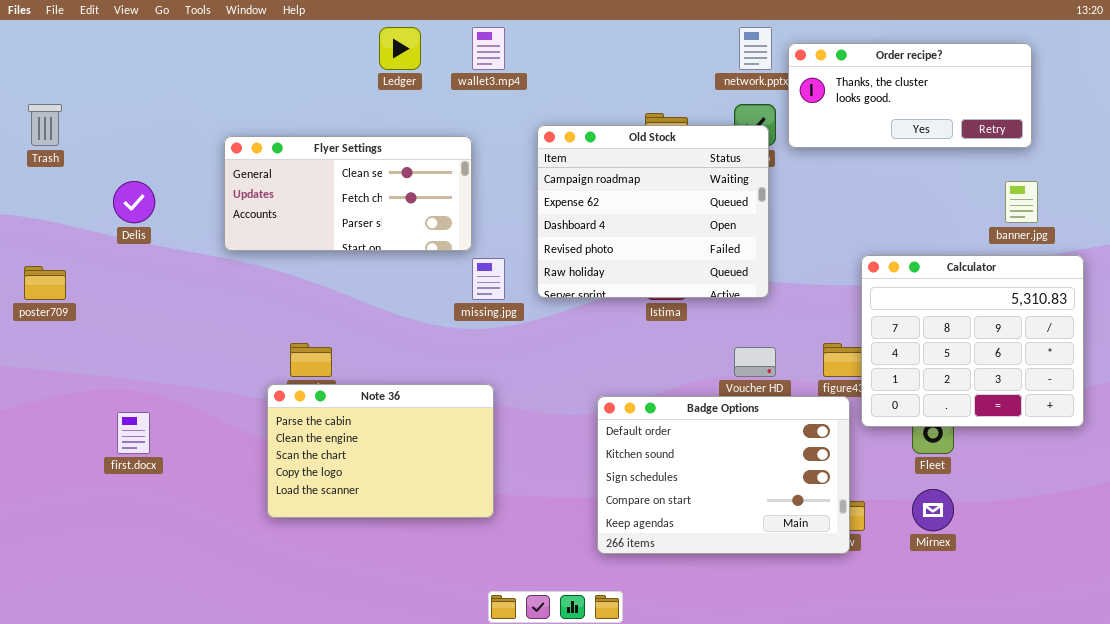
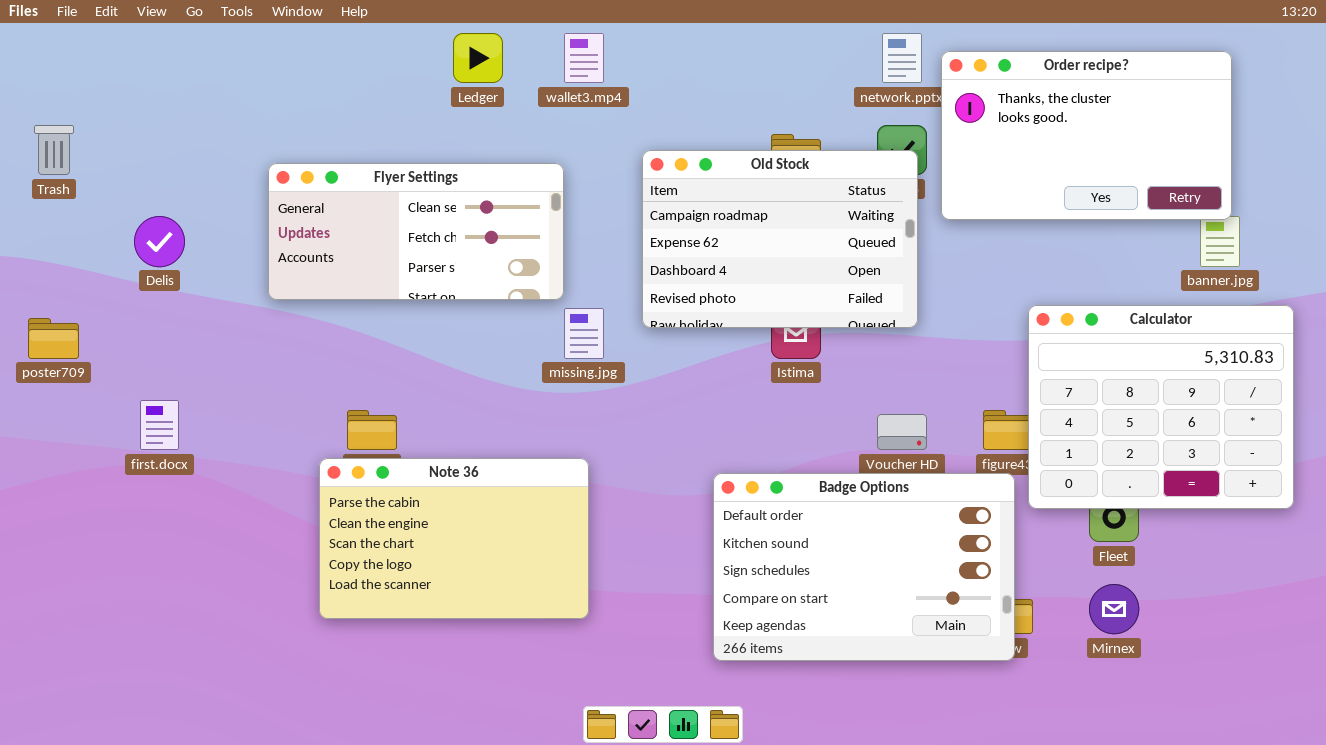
Order recipe?: [788,43,1032,148] -> [941,51,1232,220], resized
Old Stock: [537,125,769,298] -> [642,150,918,328], resized
first.docx: [117,412,150,454] -> [140,400,179,450], moved

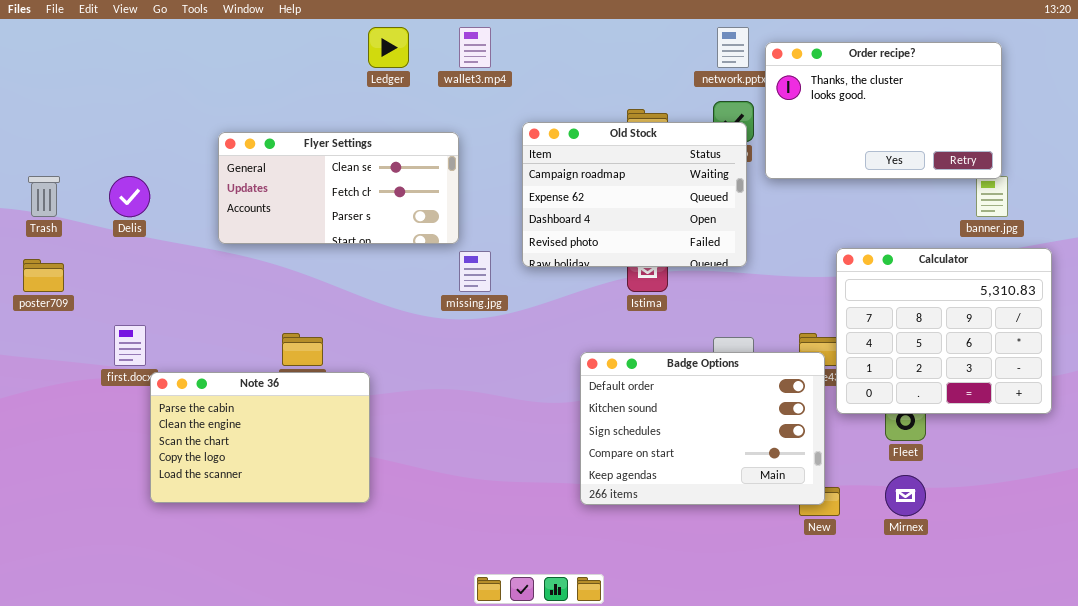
Trash: [34,125,74,175] -> [28,176,60,217], moved
Note 36: [319,458,589,619] -> [150,372,370,503], moved
Badge Options: [713,473,1015,661] -> [580,352,825,505], moved

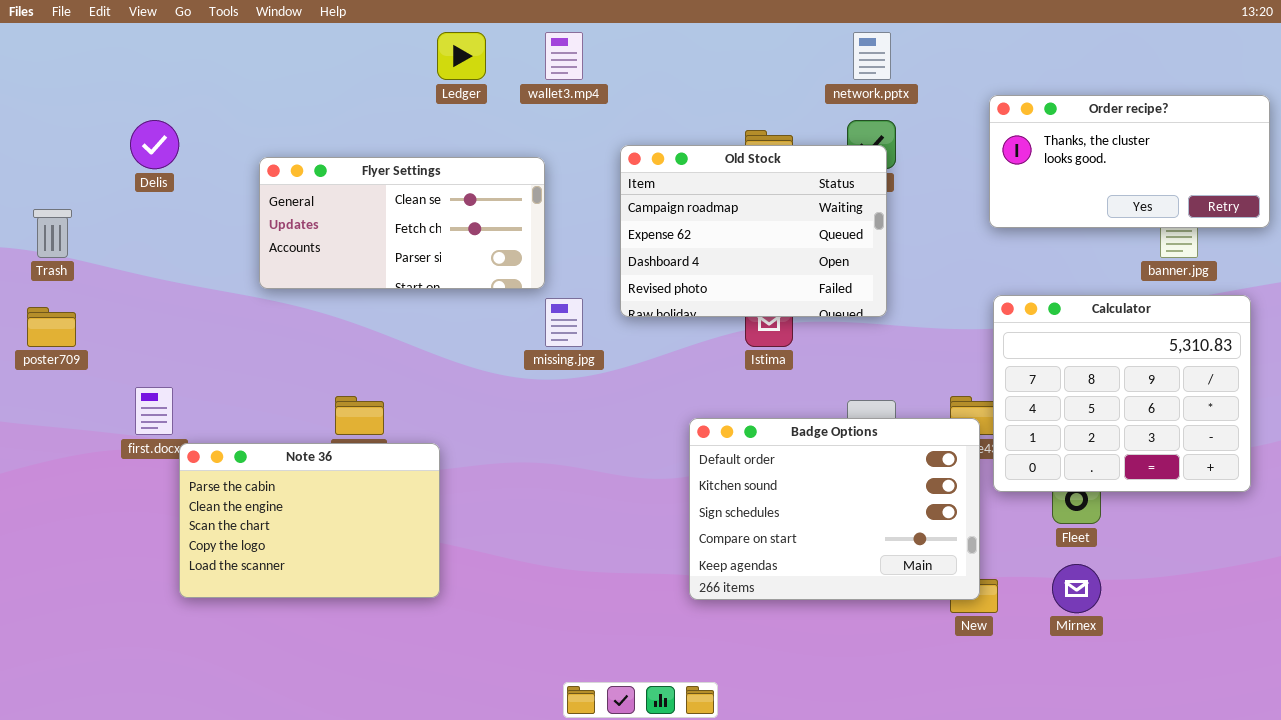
Order recipe?: [765,42,1002,179] -> [989,95,1270,228], moved, resized
Delis: [109,176,150,217] -> [130,120,179,169], moved

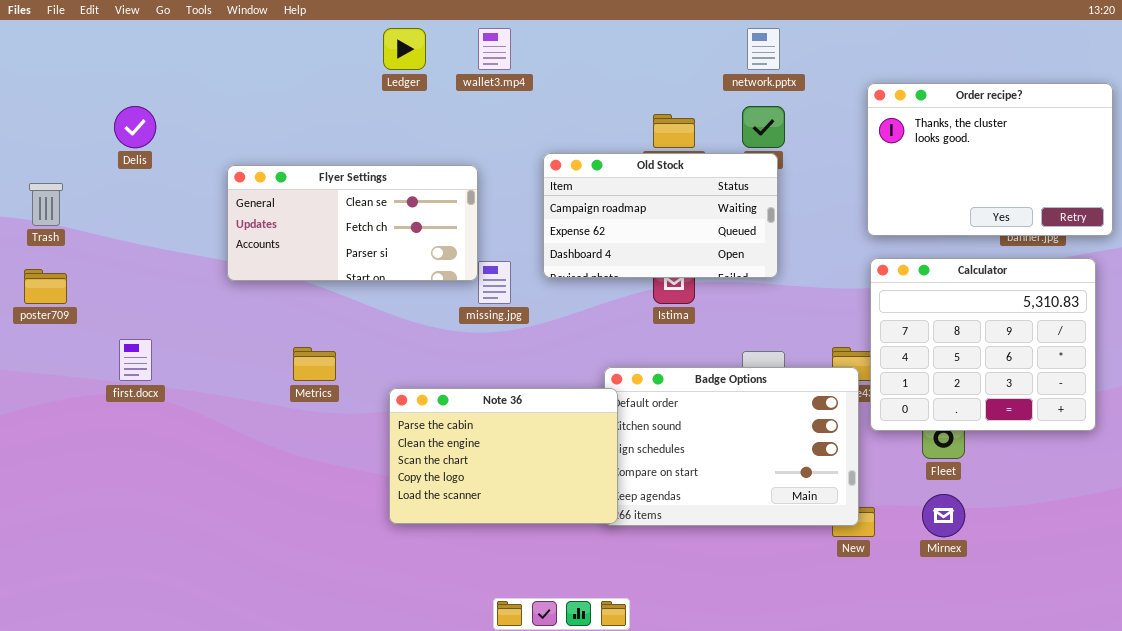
Order recipe?: [989,95,1270,228] -> [867,83,1113,236], resized
Old Stock: [620,145,887,317] -> [543,153,778,278], resized
Flyer Settings: [259,157,545,289] -> [227,165,478,281], moved
Note 36: [179,443,440,598] -> [389,388,618,524], moved

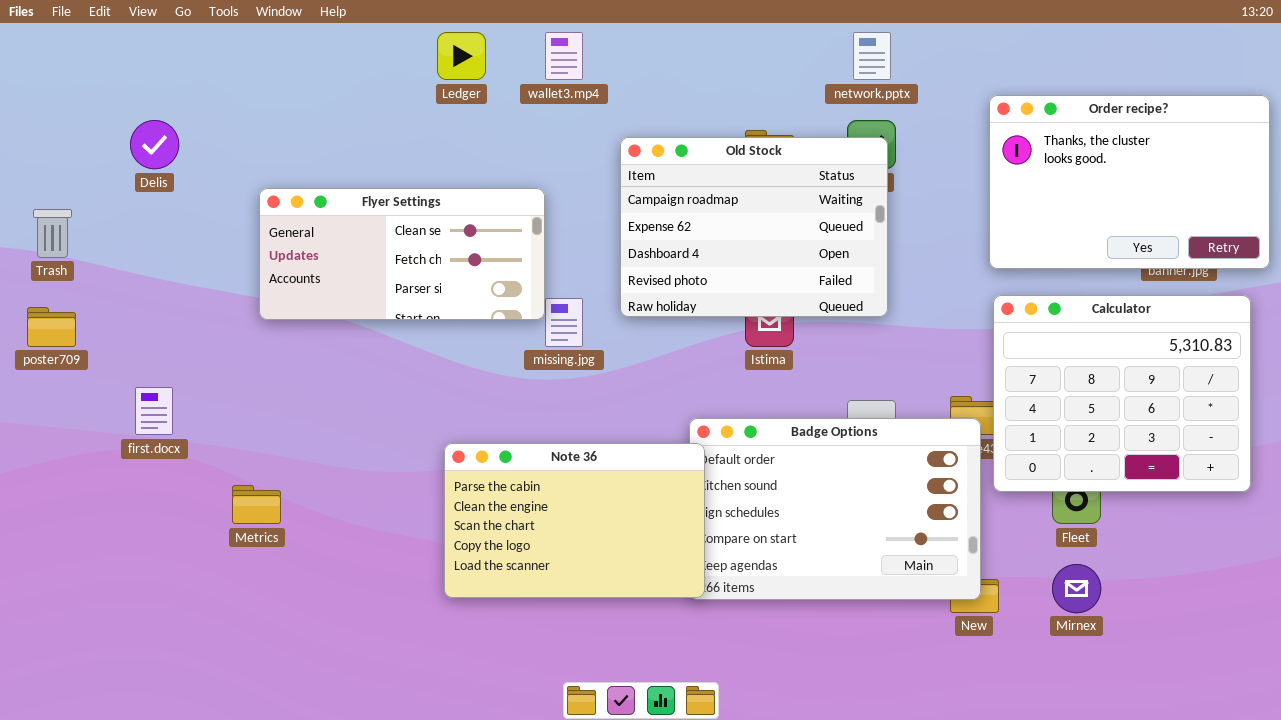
Old Stock: [543,153,778,278] -> [620,137,888,317], resized
Metrics: [293,347,336,381] -> [232,485,281,524], moved

